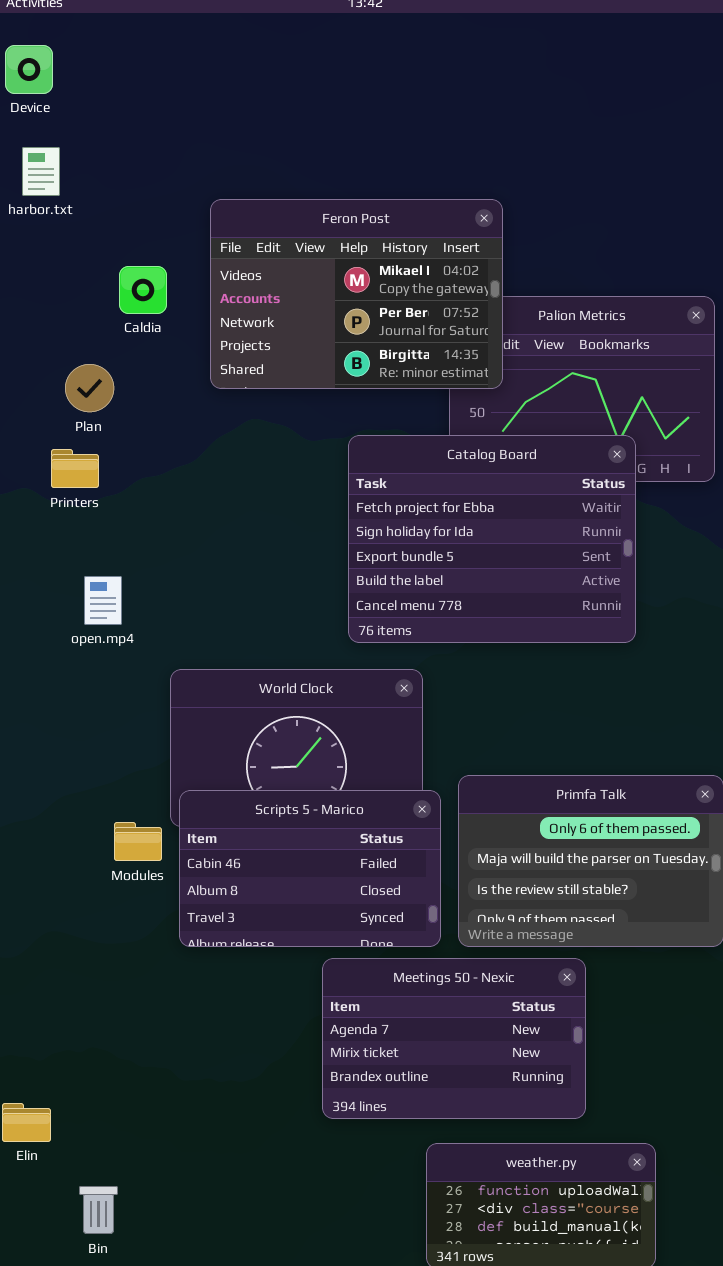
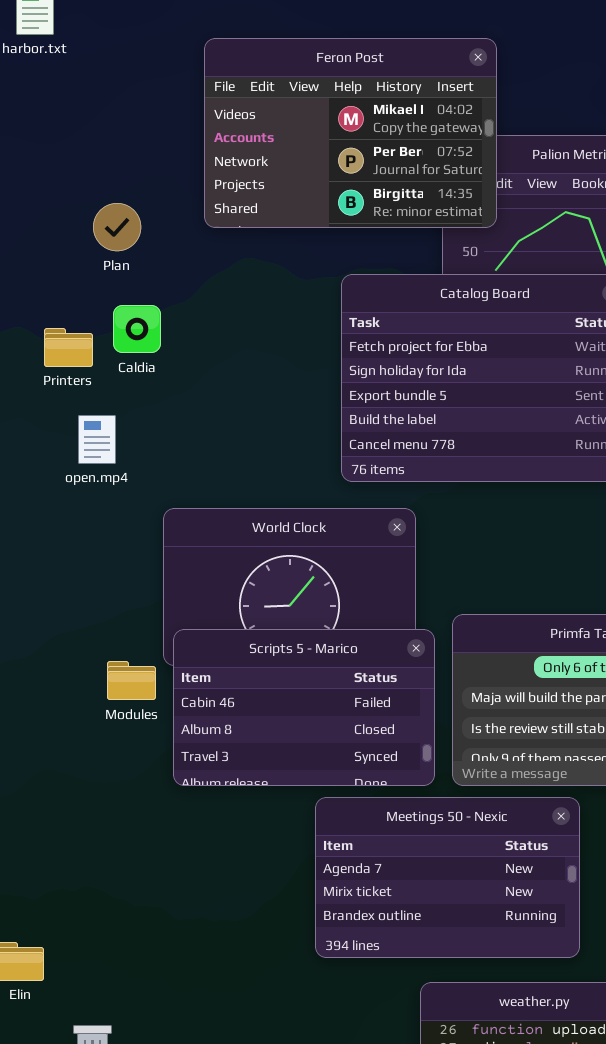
Caldia: [119,266,167,314] -> [113,305,161,353], moved
Plan: [65,364,114,412] -> [93,203,141,251], moved
Printers: [51,449,99,488] -> [44,328,93,367], moved

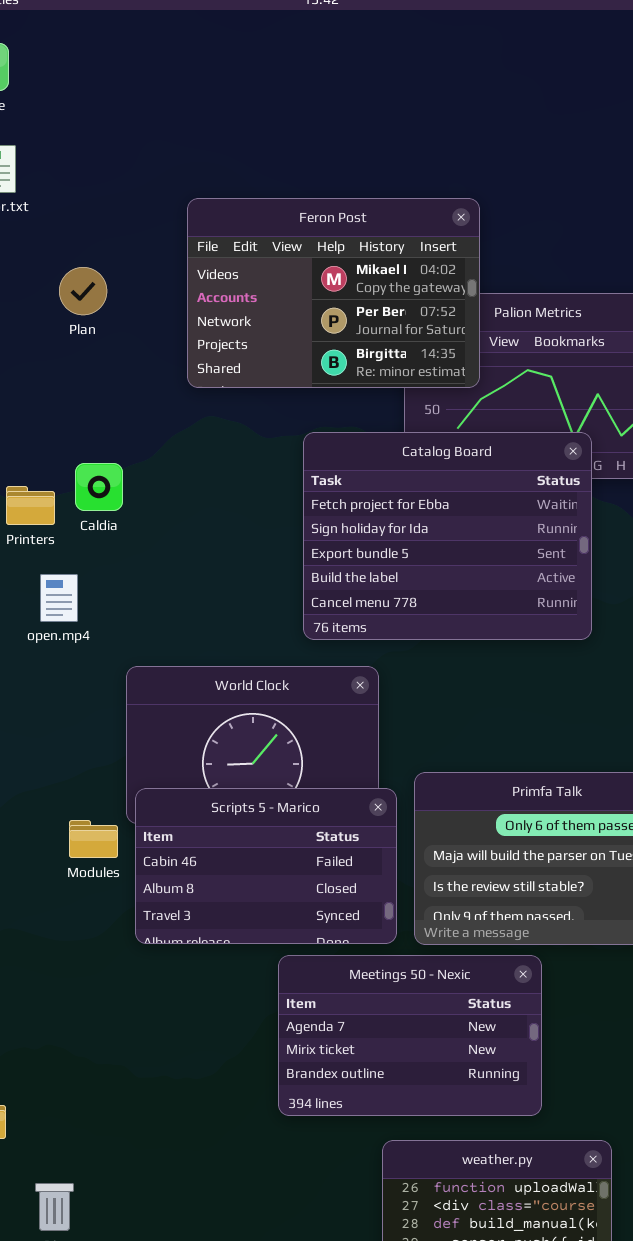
Feron Post: [204,38,497,228] -> [187,198,480,388], moved
Plan: [93,203,141,251] -> [59,267,107,315], moved

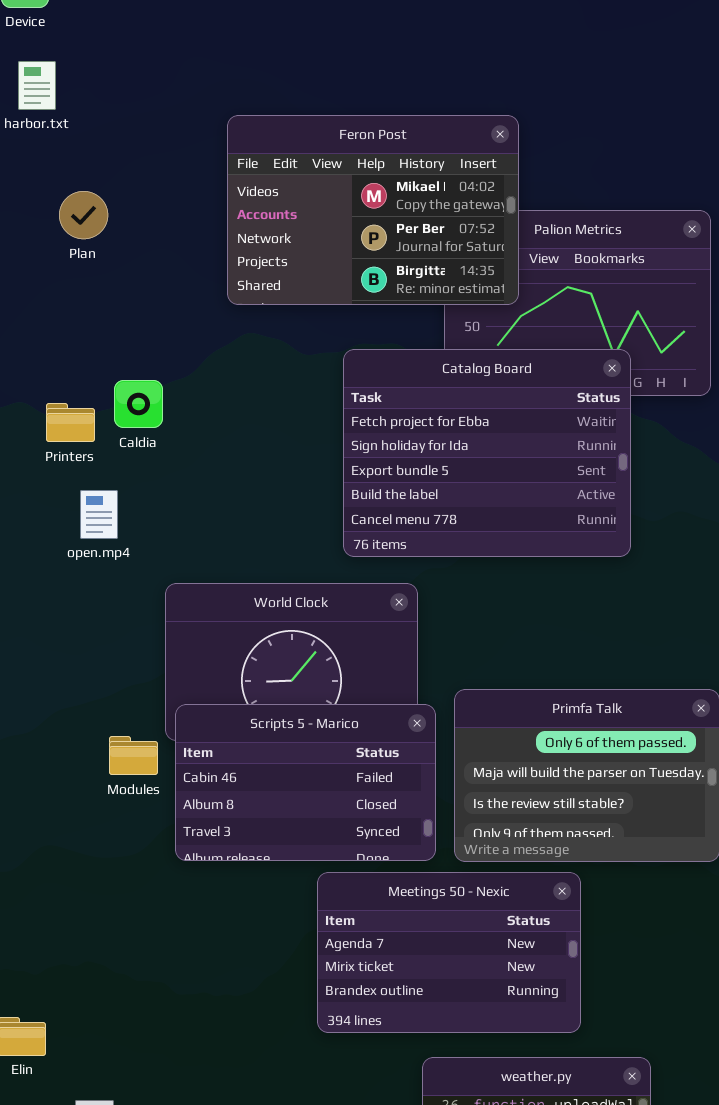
Plan: [59,267,107,315] -> [59,191,108,239], moved

